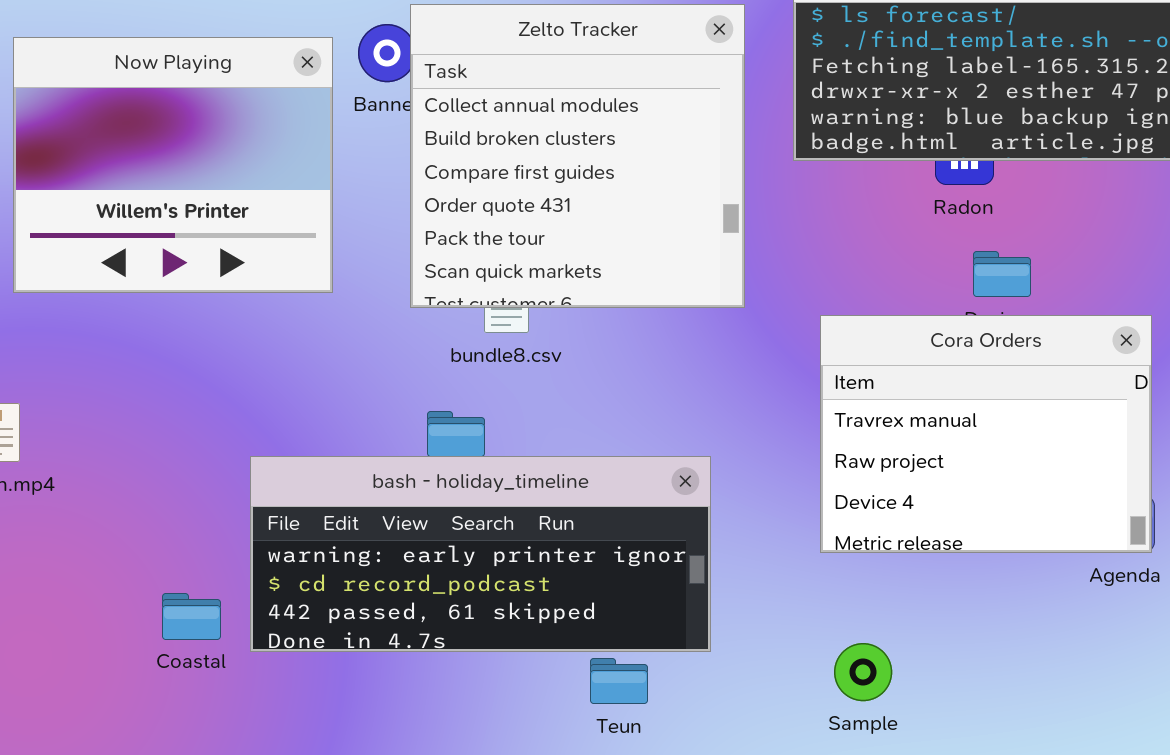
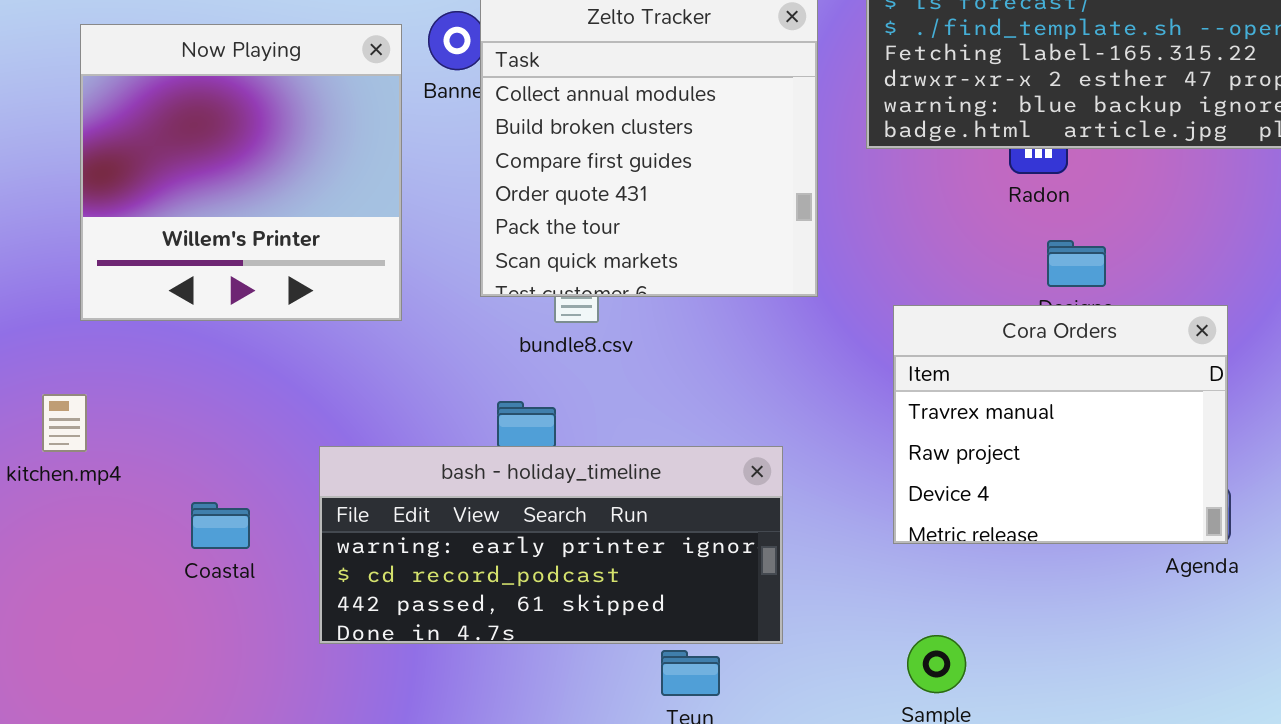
Now Playing: [13,37,333,293] -> [80,24,402,321], resized
Coastal: [162,593,221,640] -> [191,502,250,549], moved

